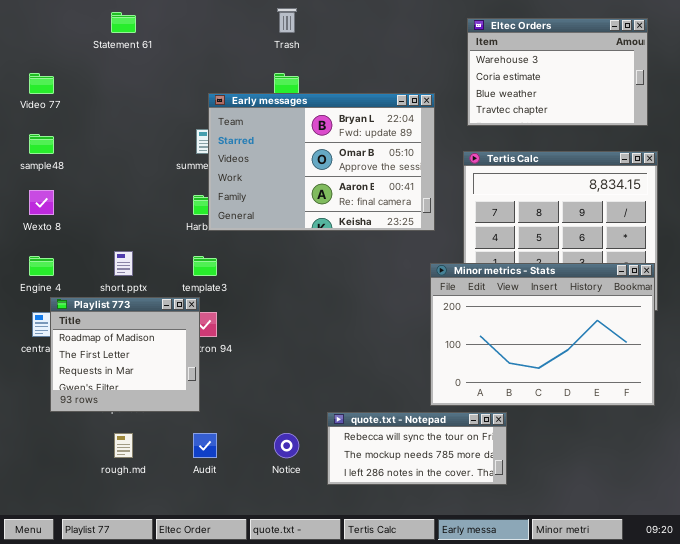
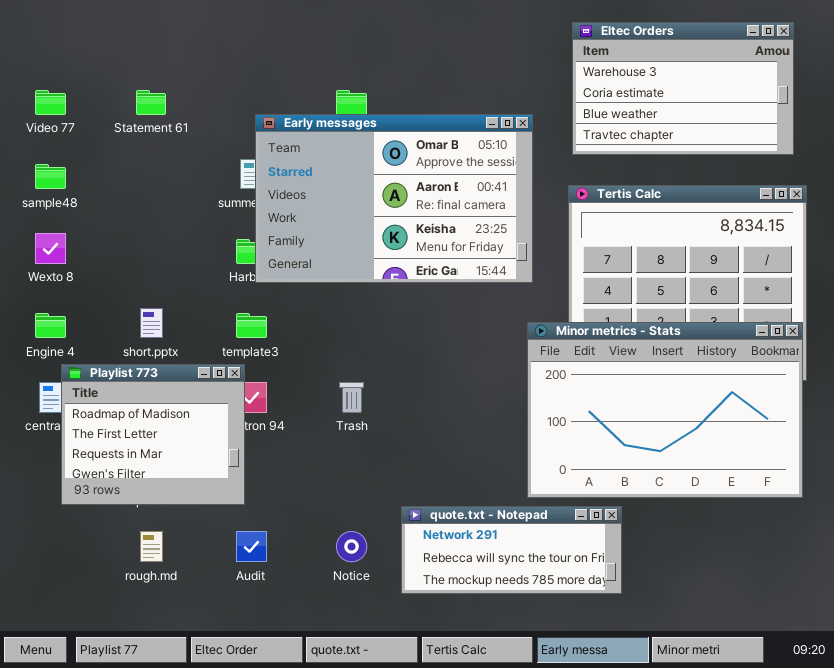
Trash: [277,8,297,33] -> [339,382,364,413], moved
Statement 61: [111,12,136,33] -> [136,90,166,115], moved
Early messages: [208,93,435,231] -> [255,114,533,283], scrolled down 1 row
quote.txt - Notepad: [327,412,507,485] -> [401,506,622,594], scrolled up 1 row

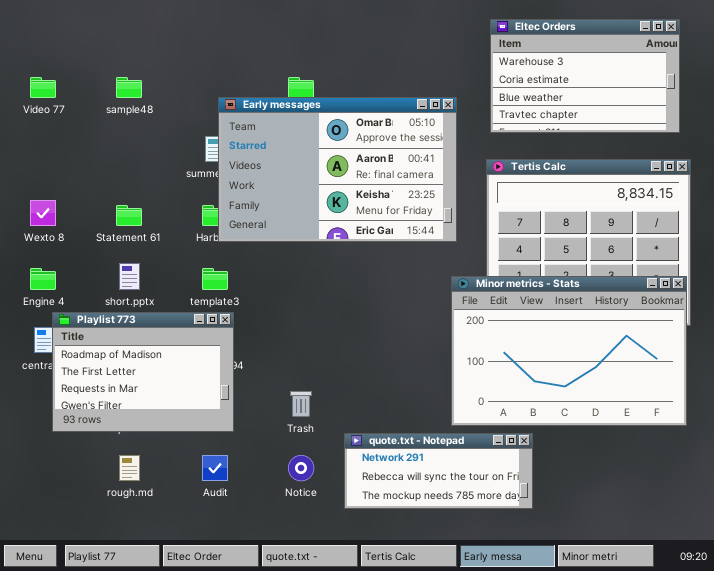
Statement 61: [136,90,166,115] -> [116,205,142,226], moved
sample48: [35,164,66,189] -> [116,77,142,98], moved
Playlist 773: [61,364,245,505] -> [52,312,234,432], resized
Trash: [339,382,364,413] -> [290,391,312,417], moved

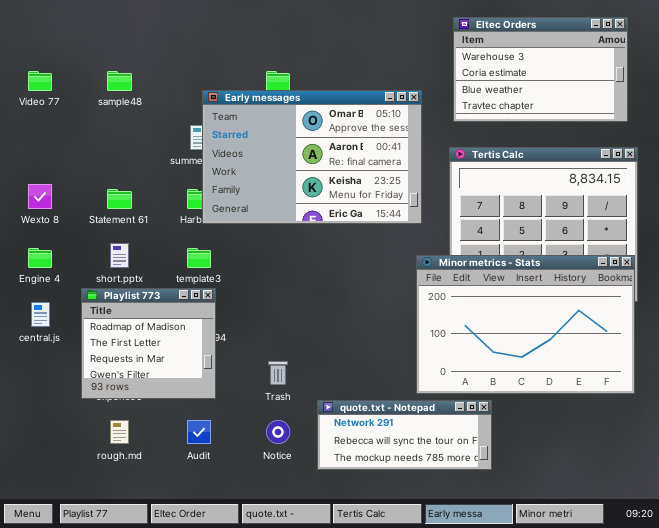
Playlist 773: [52,312,234,432] -> [81,288,216,399], resized

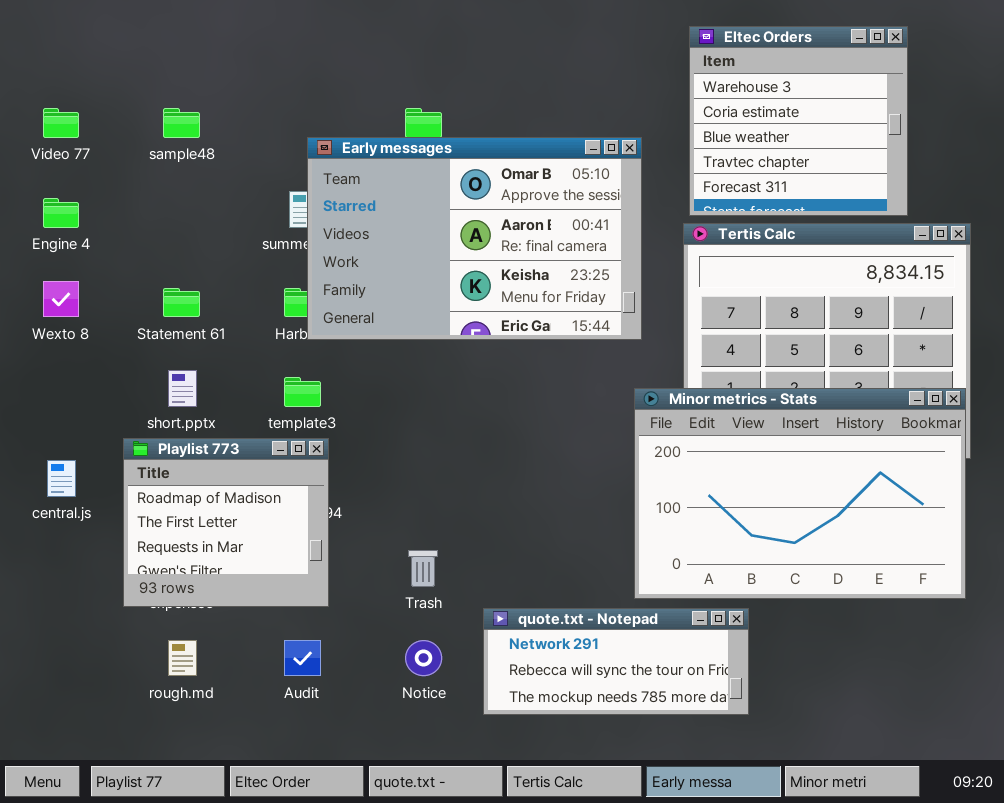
Eltec Orders: [453,17,628,122] -> [689,26,908,216], resized
Engine 4: [28,248,52,268] -> [43,198,79,228], moved

